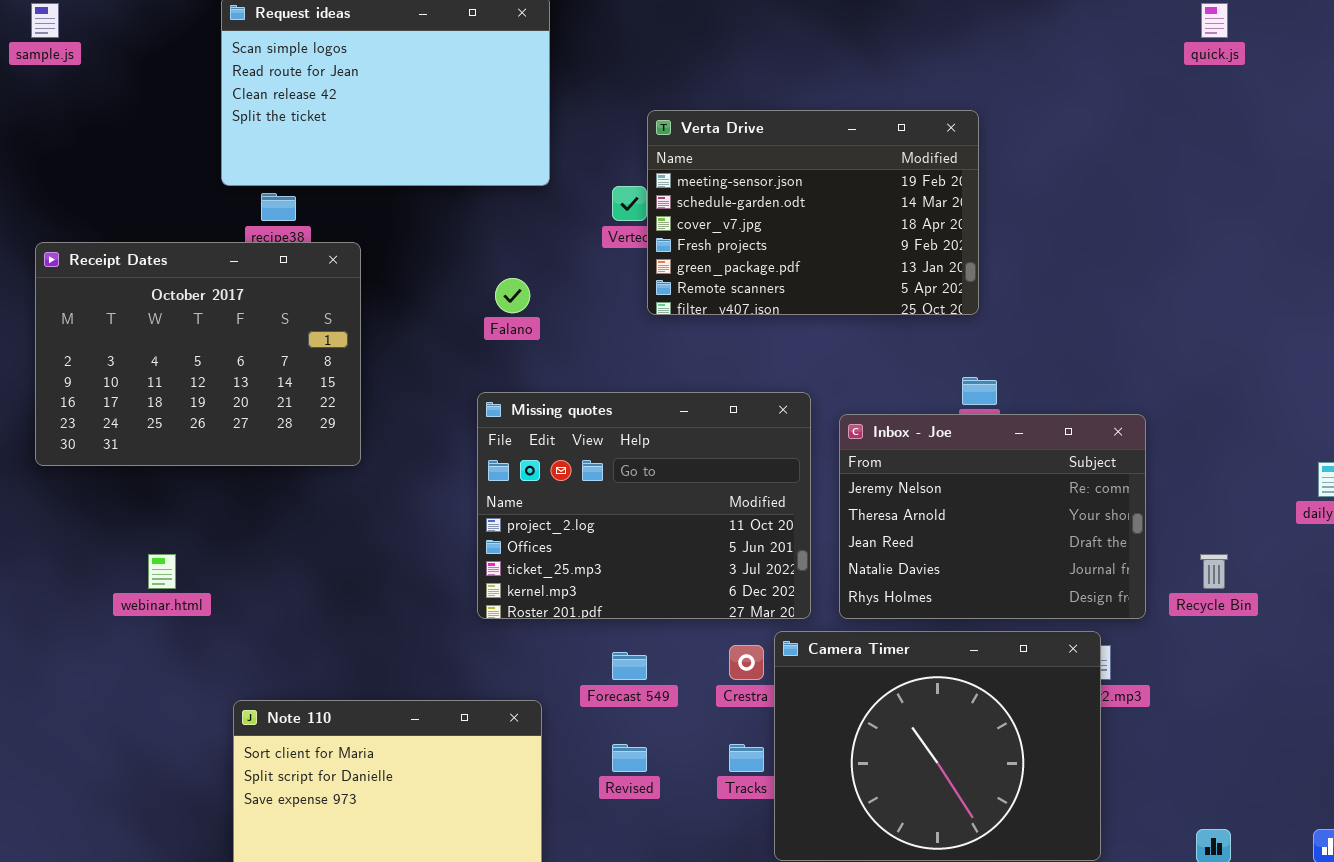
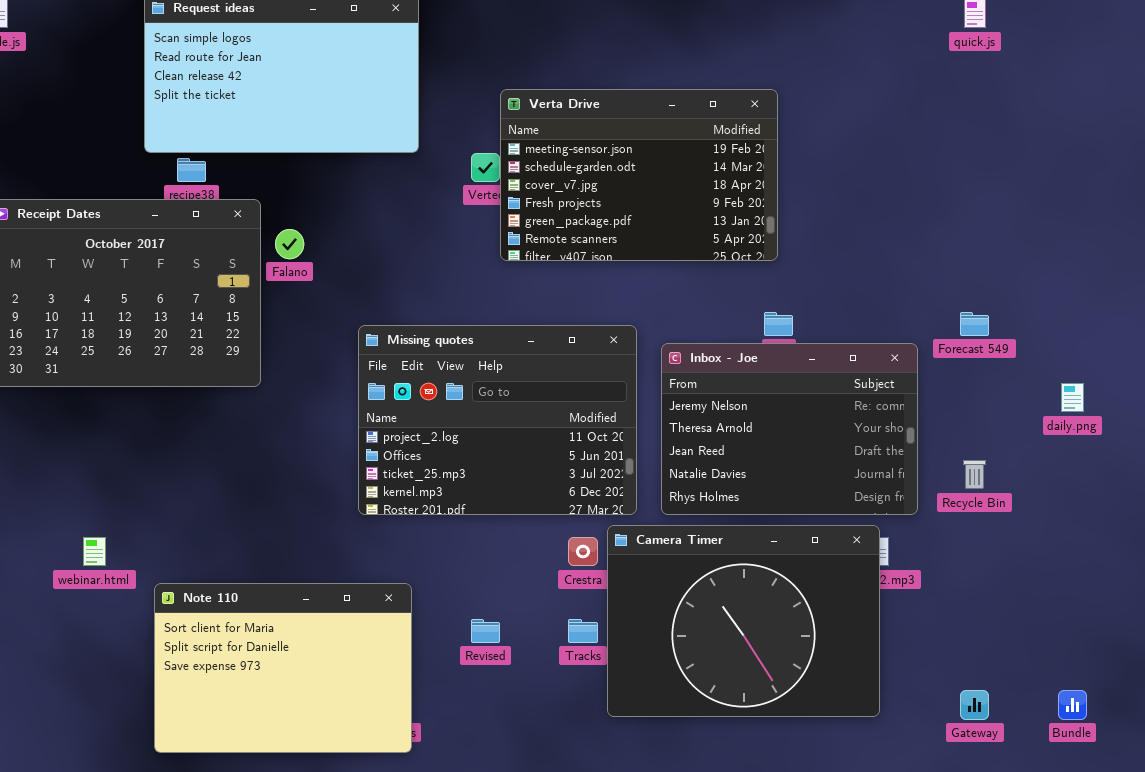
Falano: [495,278,530,313] -> [275,229,304,259], moved
webinar.html: [148,554,176,589] -> [83,537,106,566], moved
Forecast 549: [612,652,647,680] -> [960,312,989,336], moved

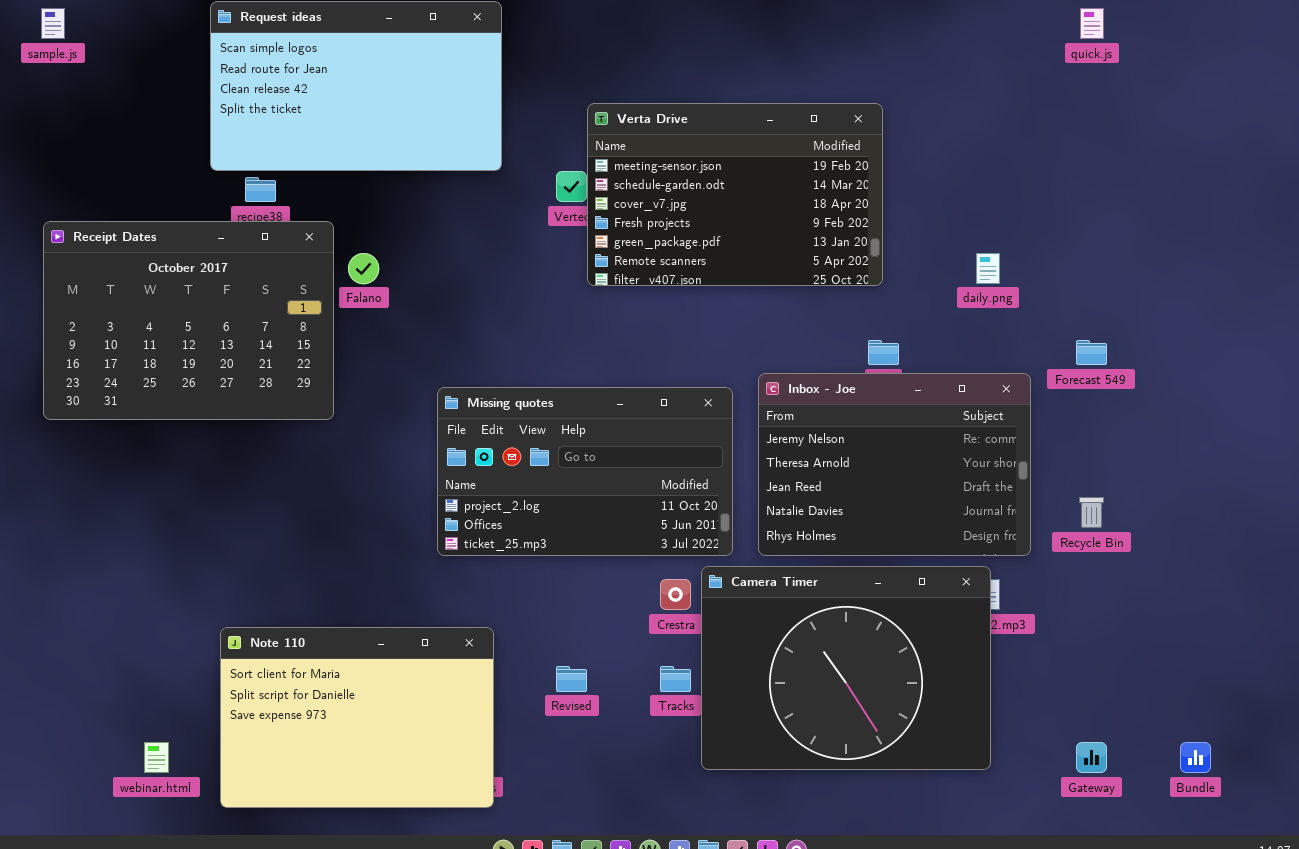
Missing quotes: [358,325,637,515] -> [437,387,733,556], resized
daily.png: [1061,383,1084,412] -> [976,253,1000,284], moved
webinar.html: [83,537,106,566] -> [144,742,169,773], moved

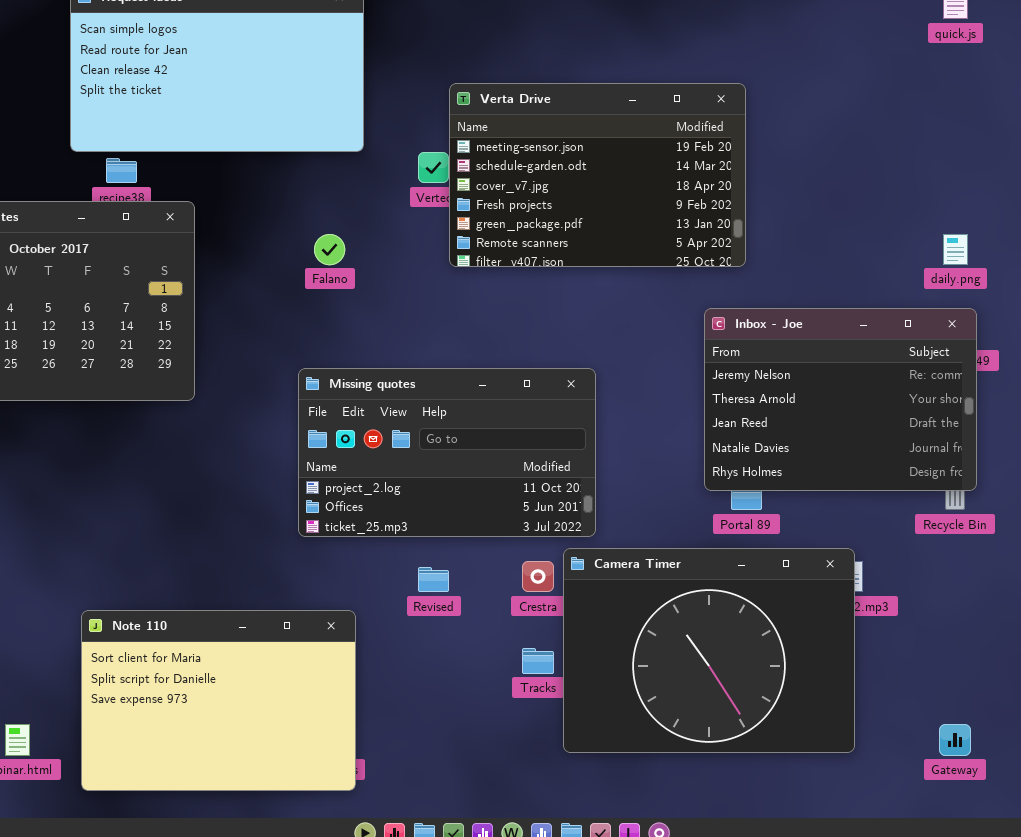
Falano: [348,253,379,284] -> [314,234,345,265], moved
daily.png: [976,253,1000,284] -> [943,234,968,265], moved
Inbox - Joe: [758,373,1031,556] -> [704,308,977,491], moved
Revised: [556,666,587,692] -> [418,567,449,592], moved

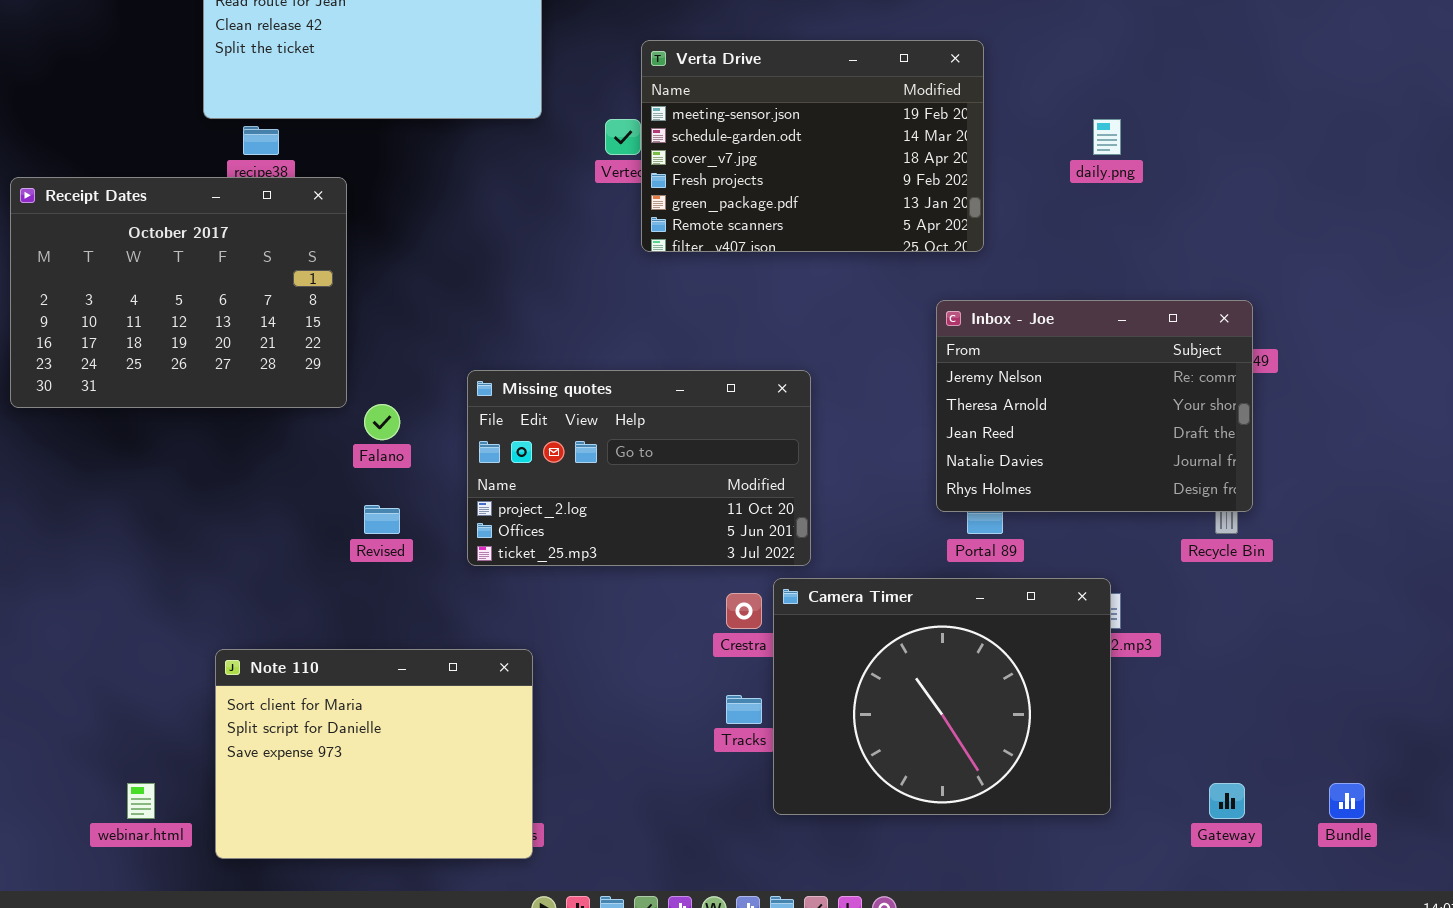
Falano: [314,234,345,265] -> [364,404,400,440], moved
daily.png: [943,234,968,265] -> [1093,119,1121,155], moved
Revised: [418,567,449,592] -> [364,505,400,534], moved

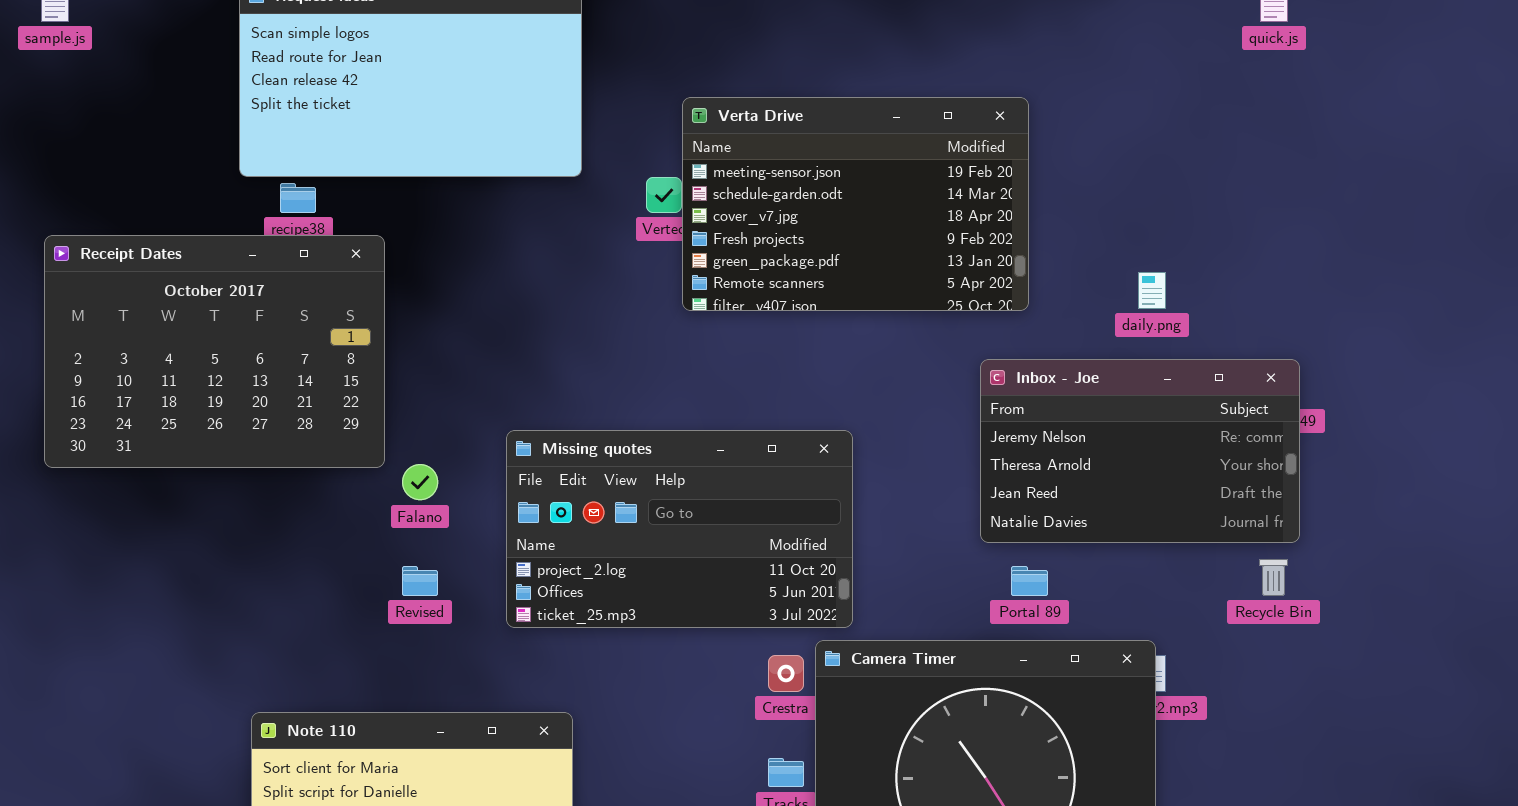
daily.png: [1093,119,1121,155] -> [1138,272,1166,309], moved
Inbox - Joe: [936,300,1253,512] -> [980,359,1300,543], resized

